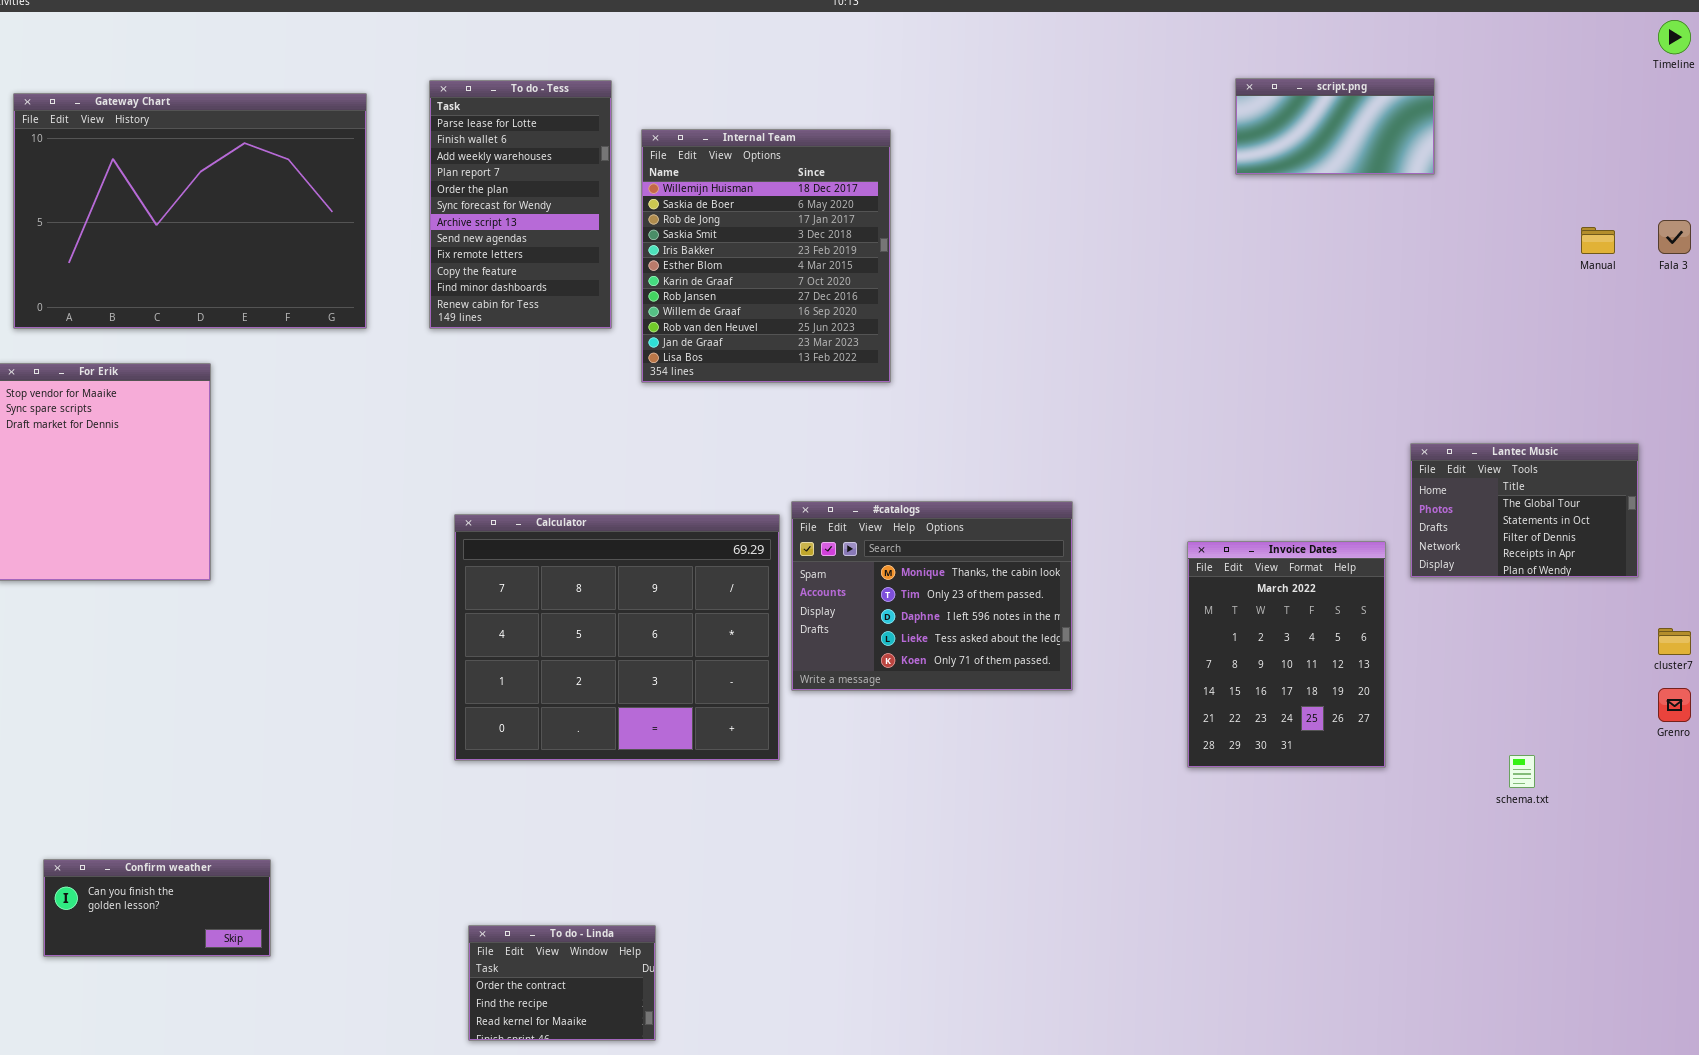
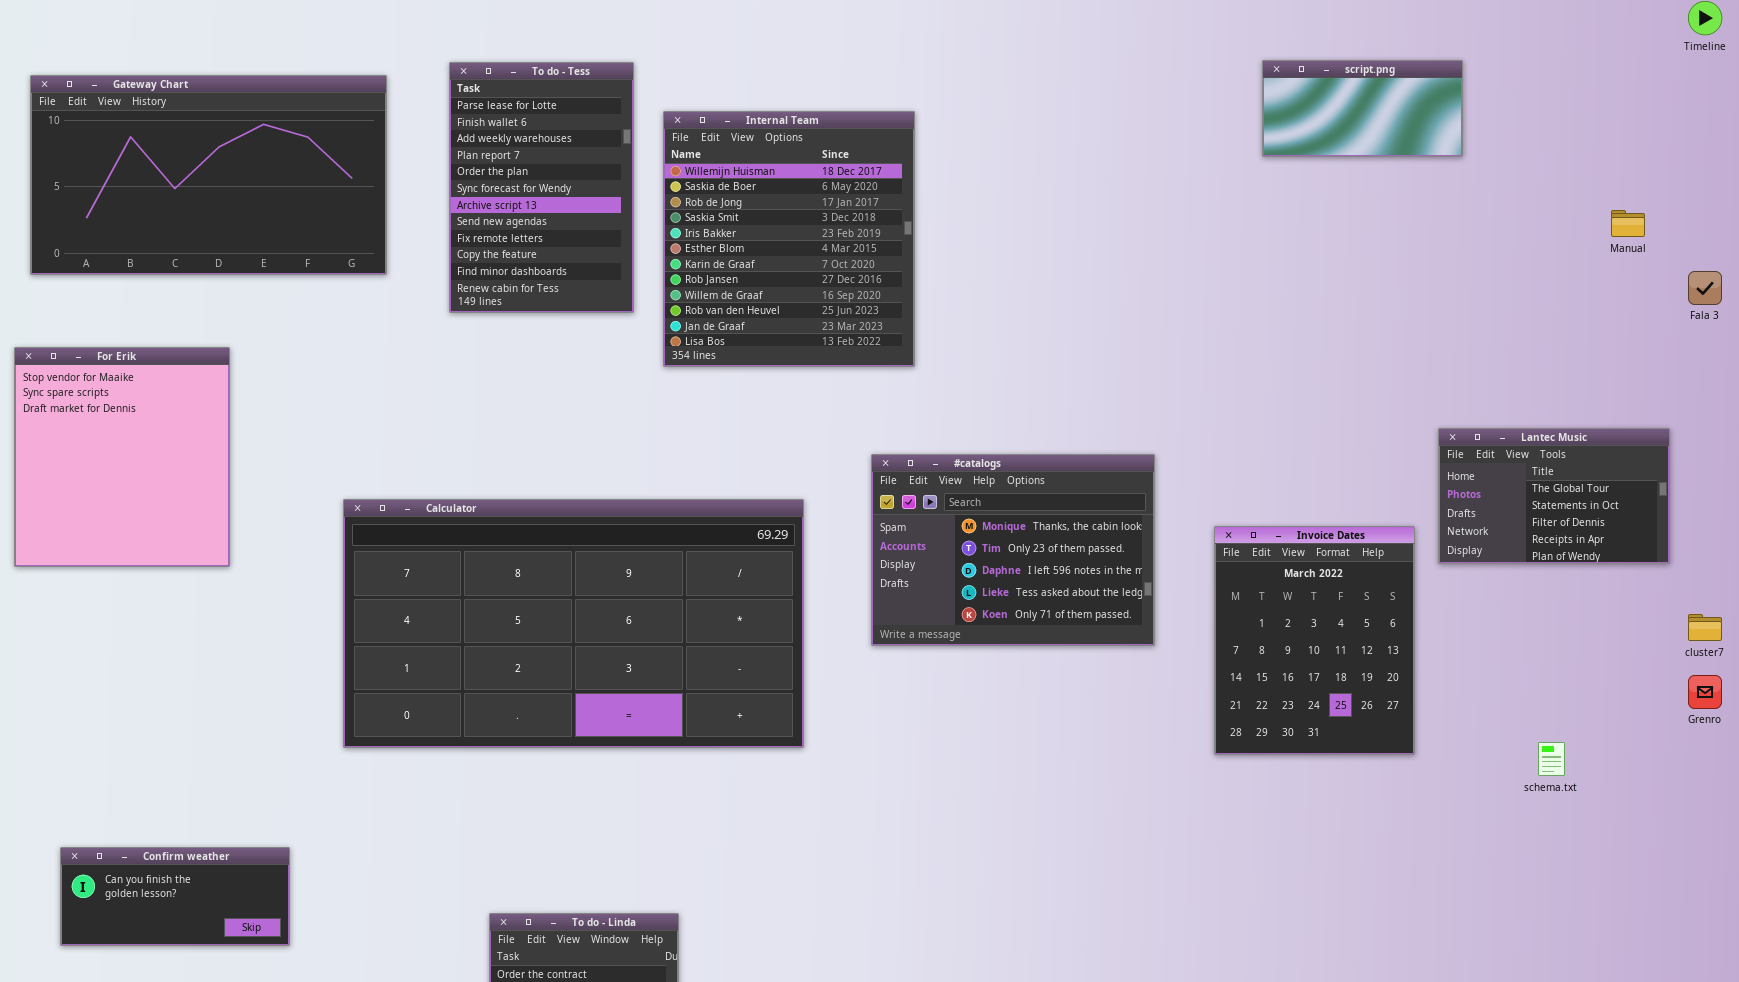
Gateway Chart: [13,93,367,329] -> [30,75,387,275], resized
Fala 3: [1658,220,1691,254] -> [1688,271,1722,305], moved
#catalogs: [791,501,1073,691] -> [871,454,1155,646], moved
Calculator: [454,514,780,761] -> [343,499,804,748], resized

